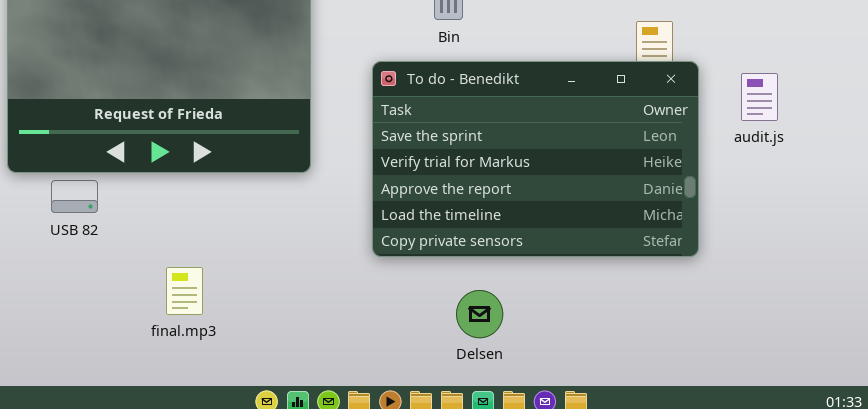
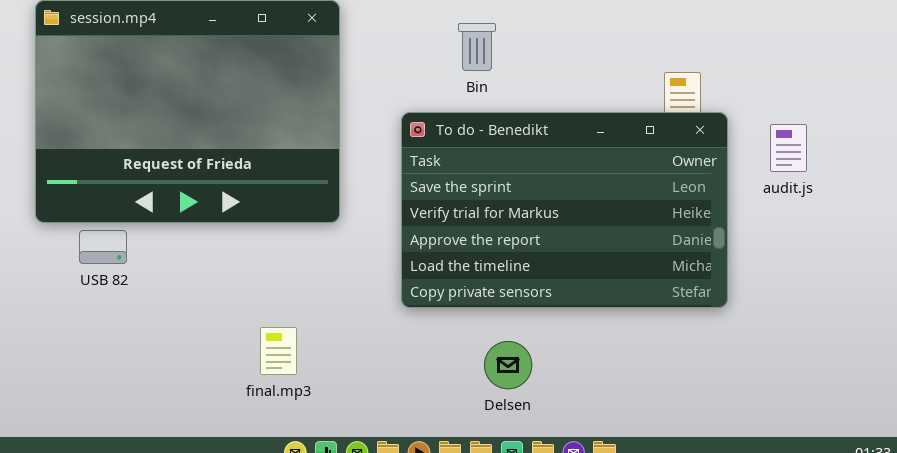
final.mp3: [166,267,203,315] -> [260,327,297,375], moved

